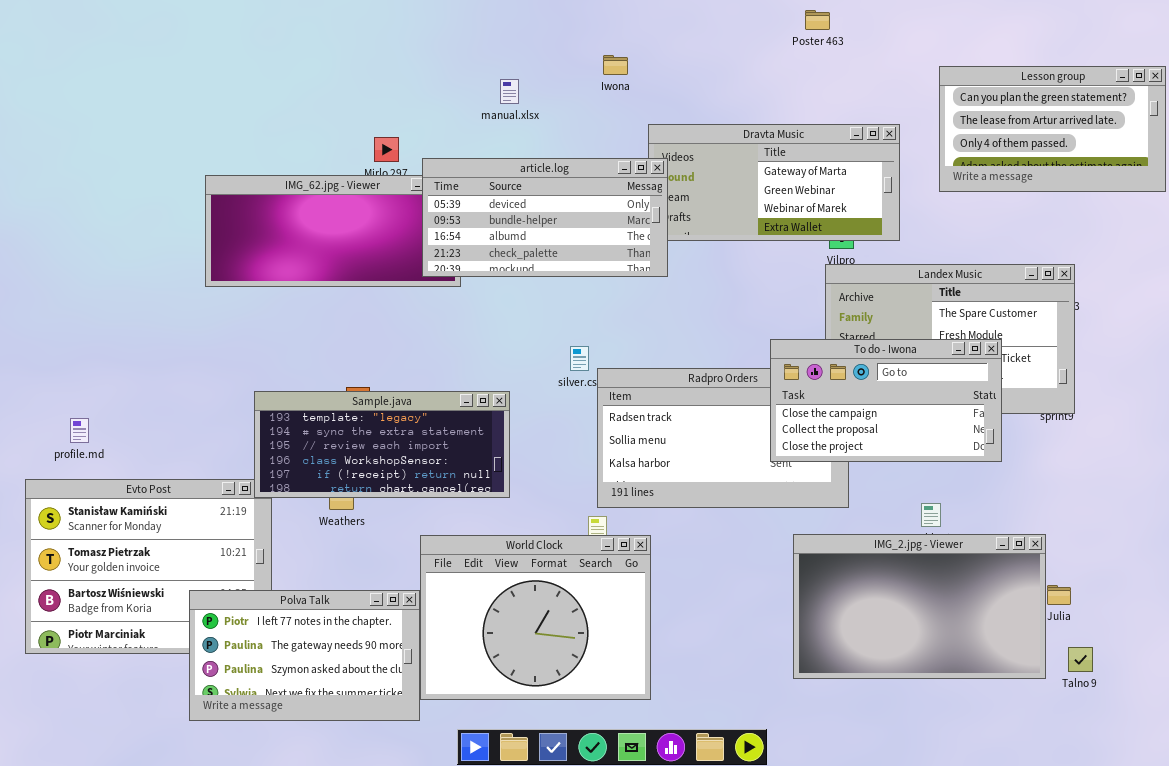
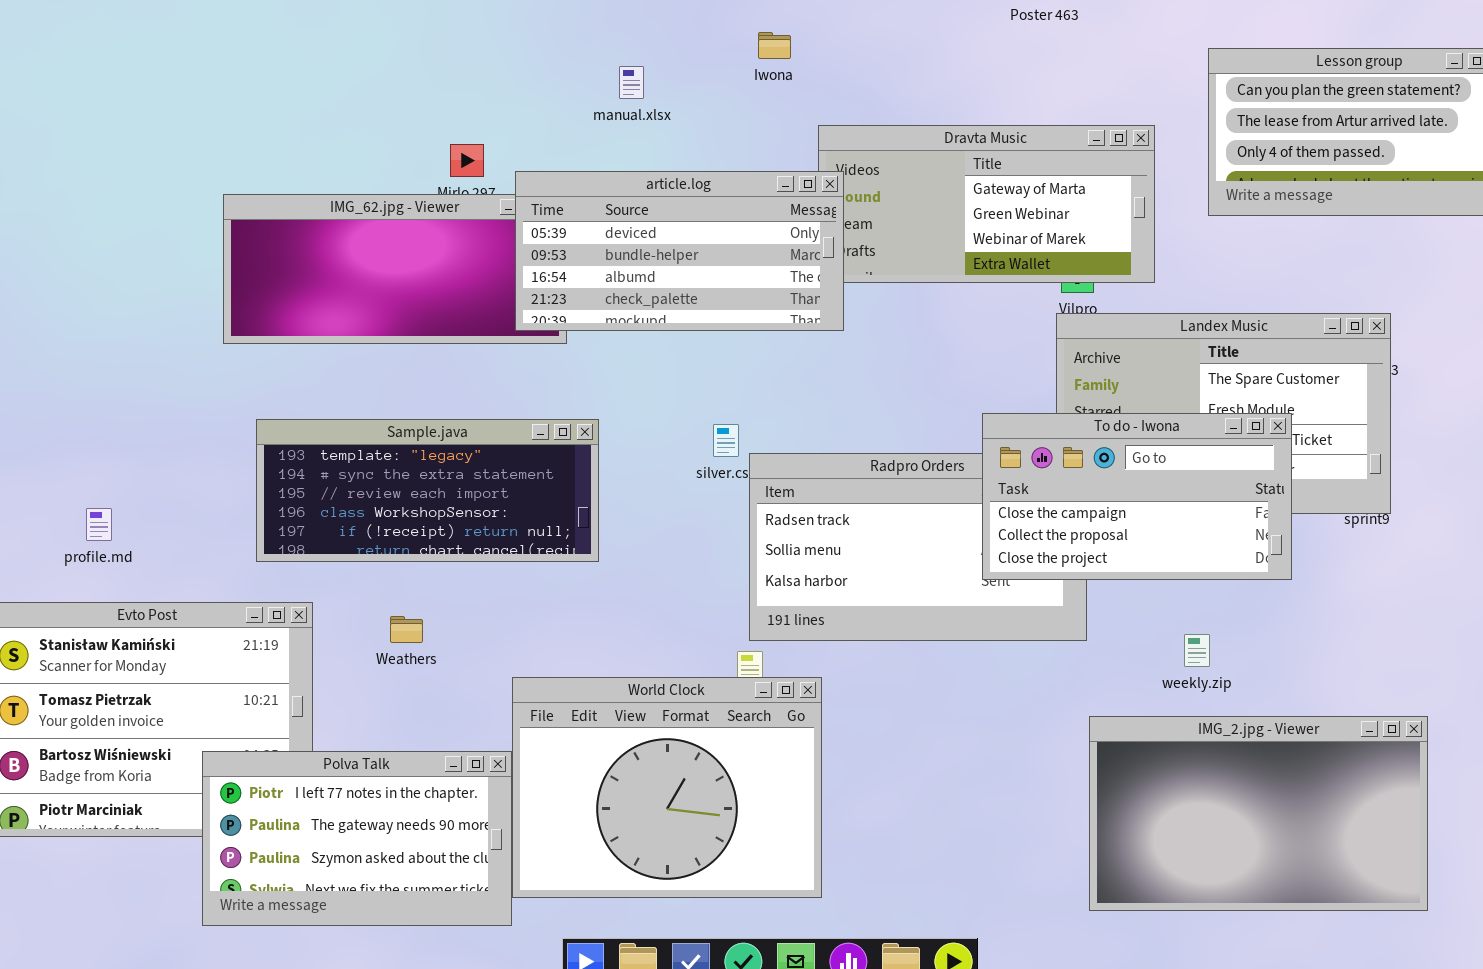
Sample.java: [254,391,510,498] -> [256,419,599,562], moved
profile.md: [70,418,89,443] -> [86,508,112,541], moved
IMG_2.jpg - Viewer: [793,534,1046,679] -> [1089,716,1428,911], moved

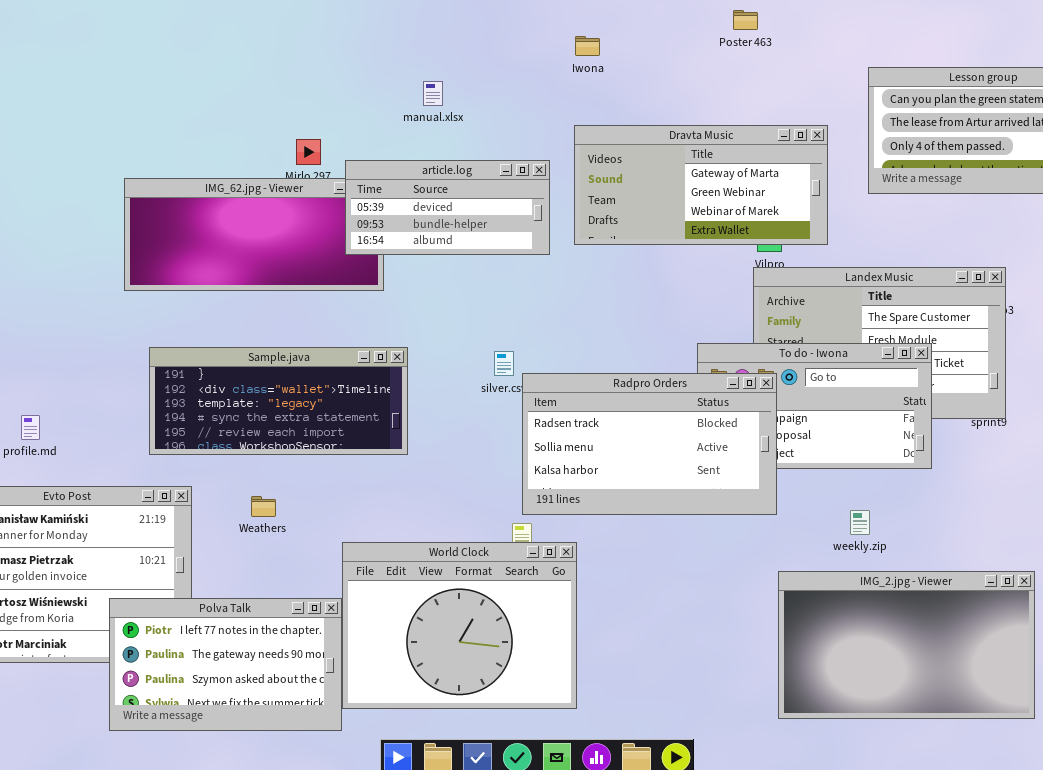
Iwona: [758,32,791,59] -> [575,36,600,56], moved
article.log: [515,171,844,331] -> [345,160,550,255], resized
Sample.java: [256,419,599,562] -> [149,347,408,455], scrolled up 2 rows
Radpro Orders: [749,453,1087,641] -> [522,373,777,515], raised

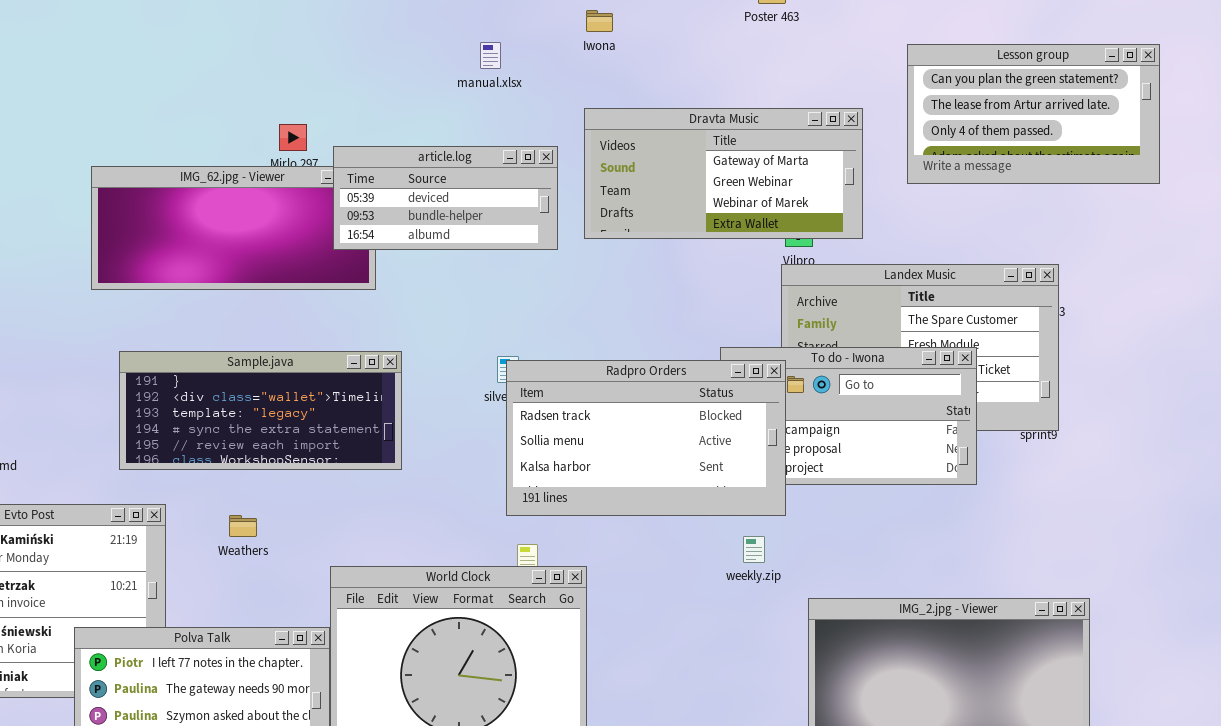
manual.xlsx: [423,81,443,106] -> [480,42,501,69], moved
Radpro Orders: [522,373,777,515] -> [506,360,786,516], moved
weekly.zip: [850,510,870,535] -> [743,536,765,563], moved

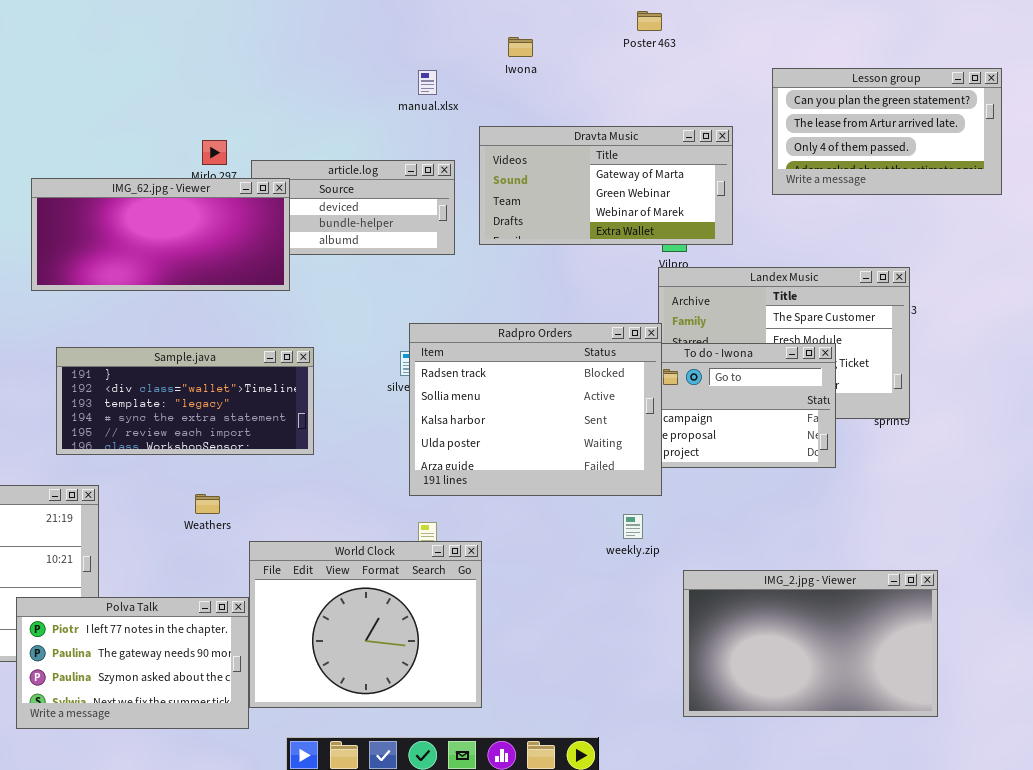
Iwona: [586,10,613,32] -> [508,37,533,57], moved
manual.xlsx: [480,42,501,69] -> [418,70,437,95], moved
IMG_62.jpg - Viewer: [91,166,376,290] -> [31,178,290,291], raised
Radpro Orders: [506,360,786,516] -> [409,323,662,496], resized
Weathers: [229,515,257,537] -> [195,494,220,514], moved

